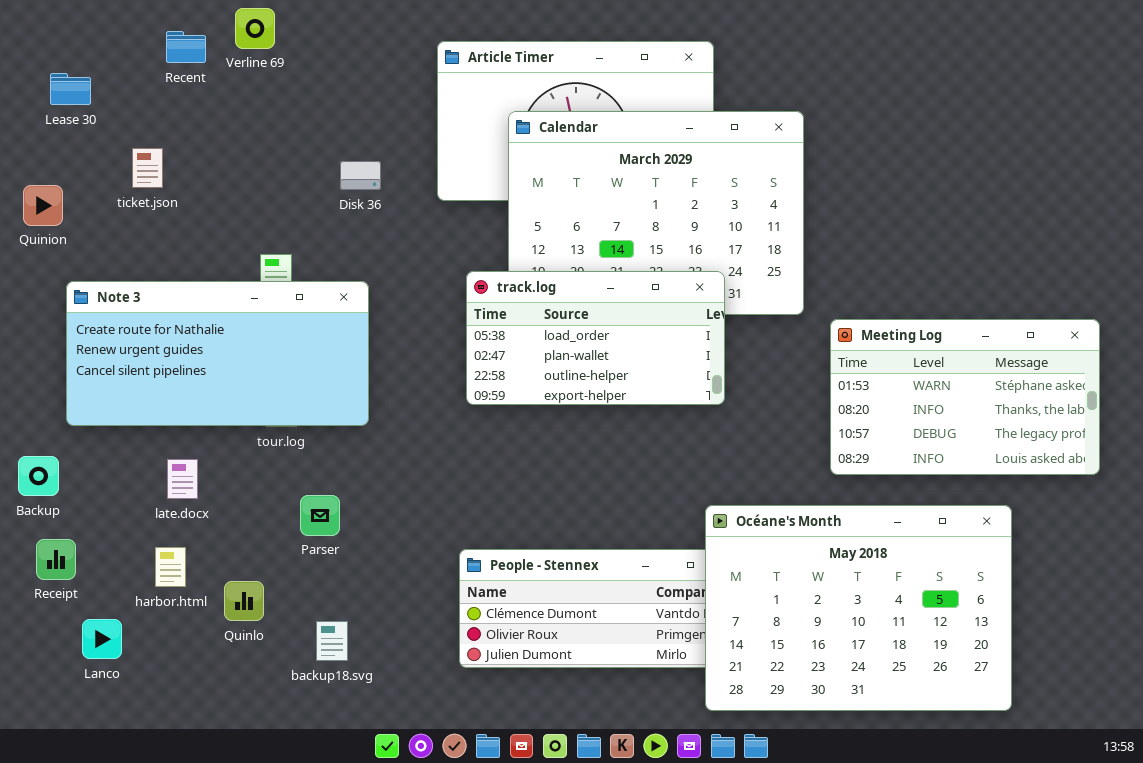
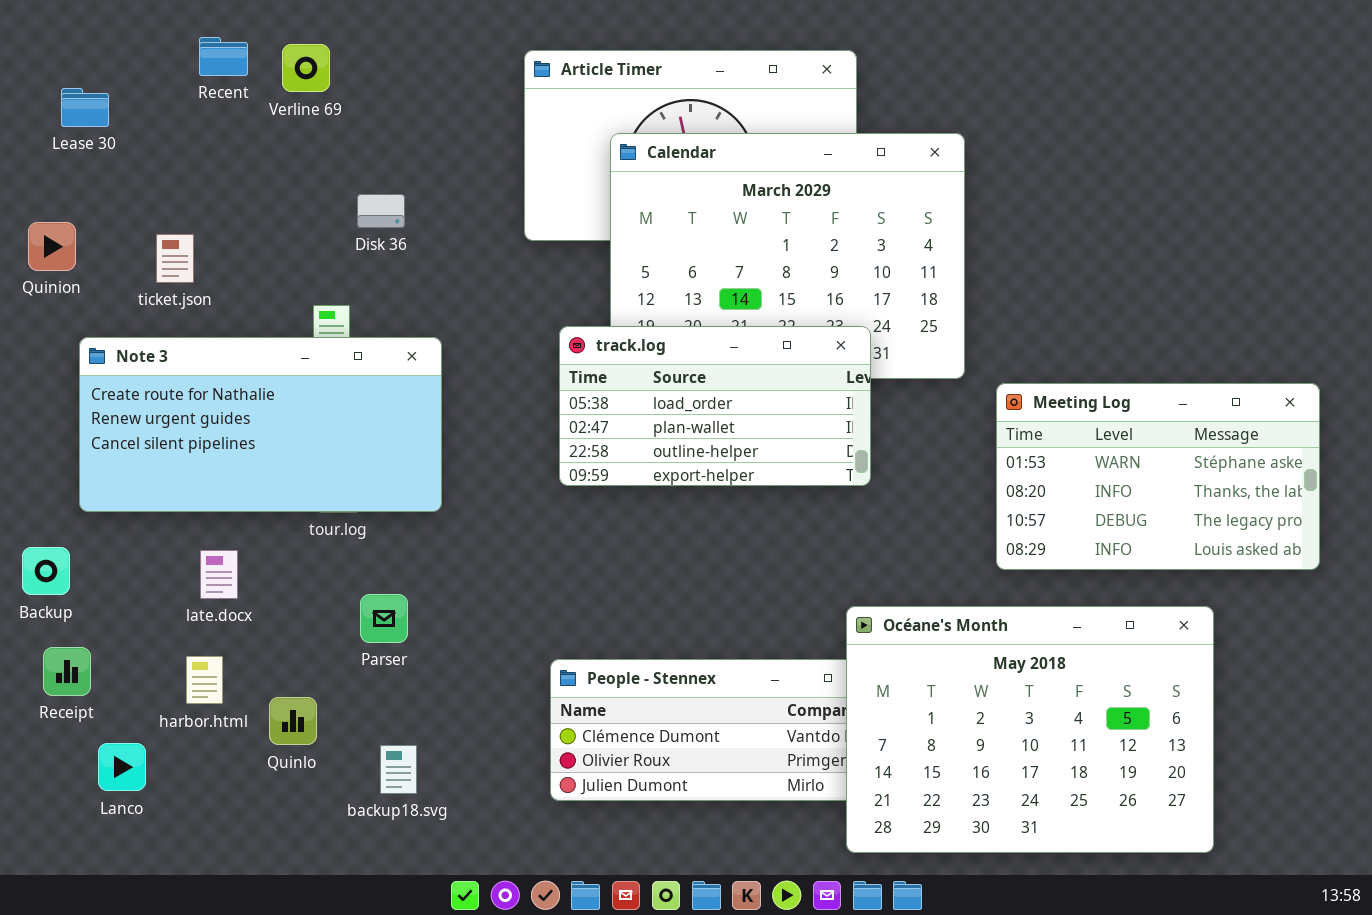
Verline 69: [235,8,275,49] -> [282,44,330,92], moved
ticket.json: [132,148,163,188] -> [156,234,194,283], moved
Disk 36: [340,161,381,190] -> [357,194,405,228], moved

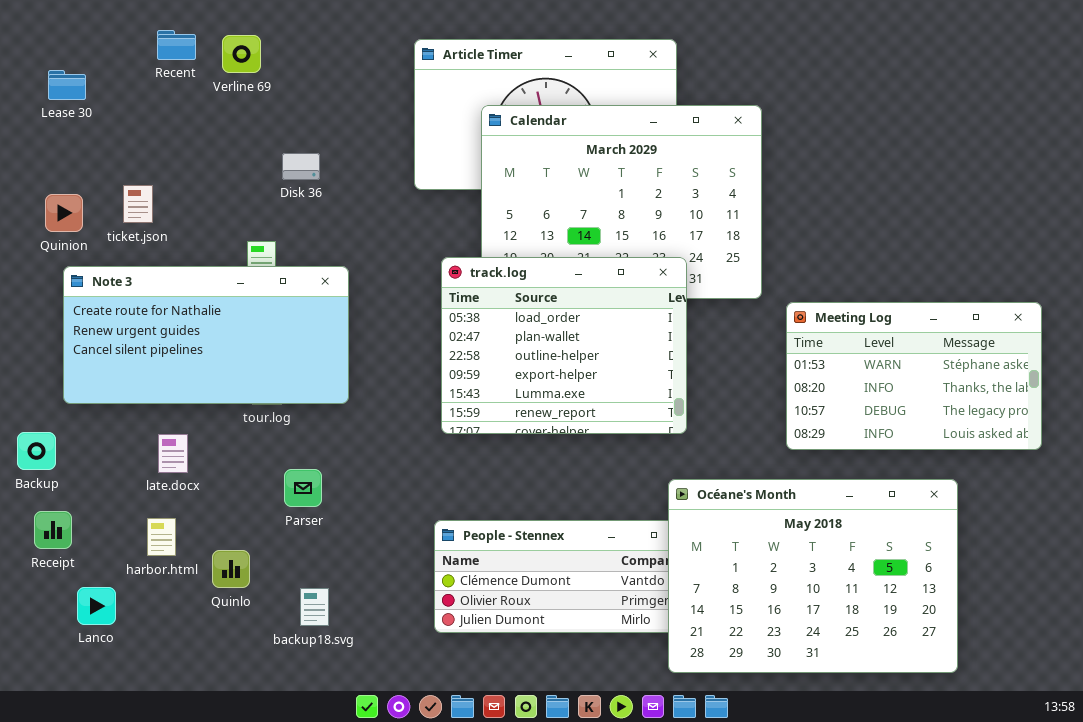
Quinion: [28,222,76,271] -> [45,194,83,232], moved
track.log: [559,326,871,486] -> [441,257,687,434], resized

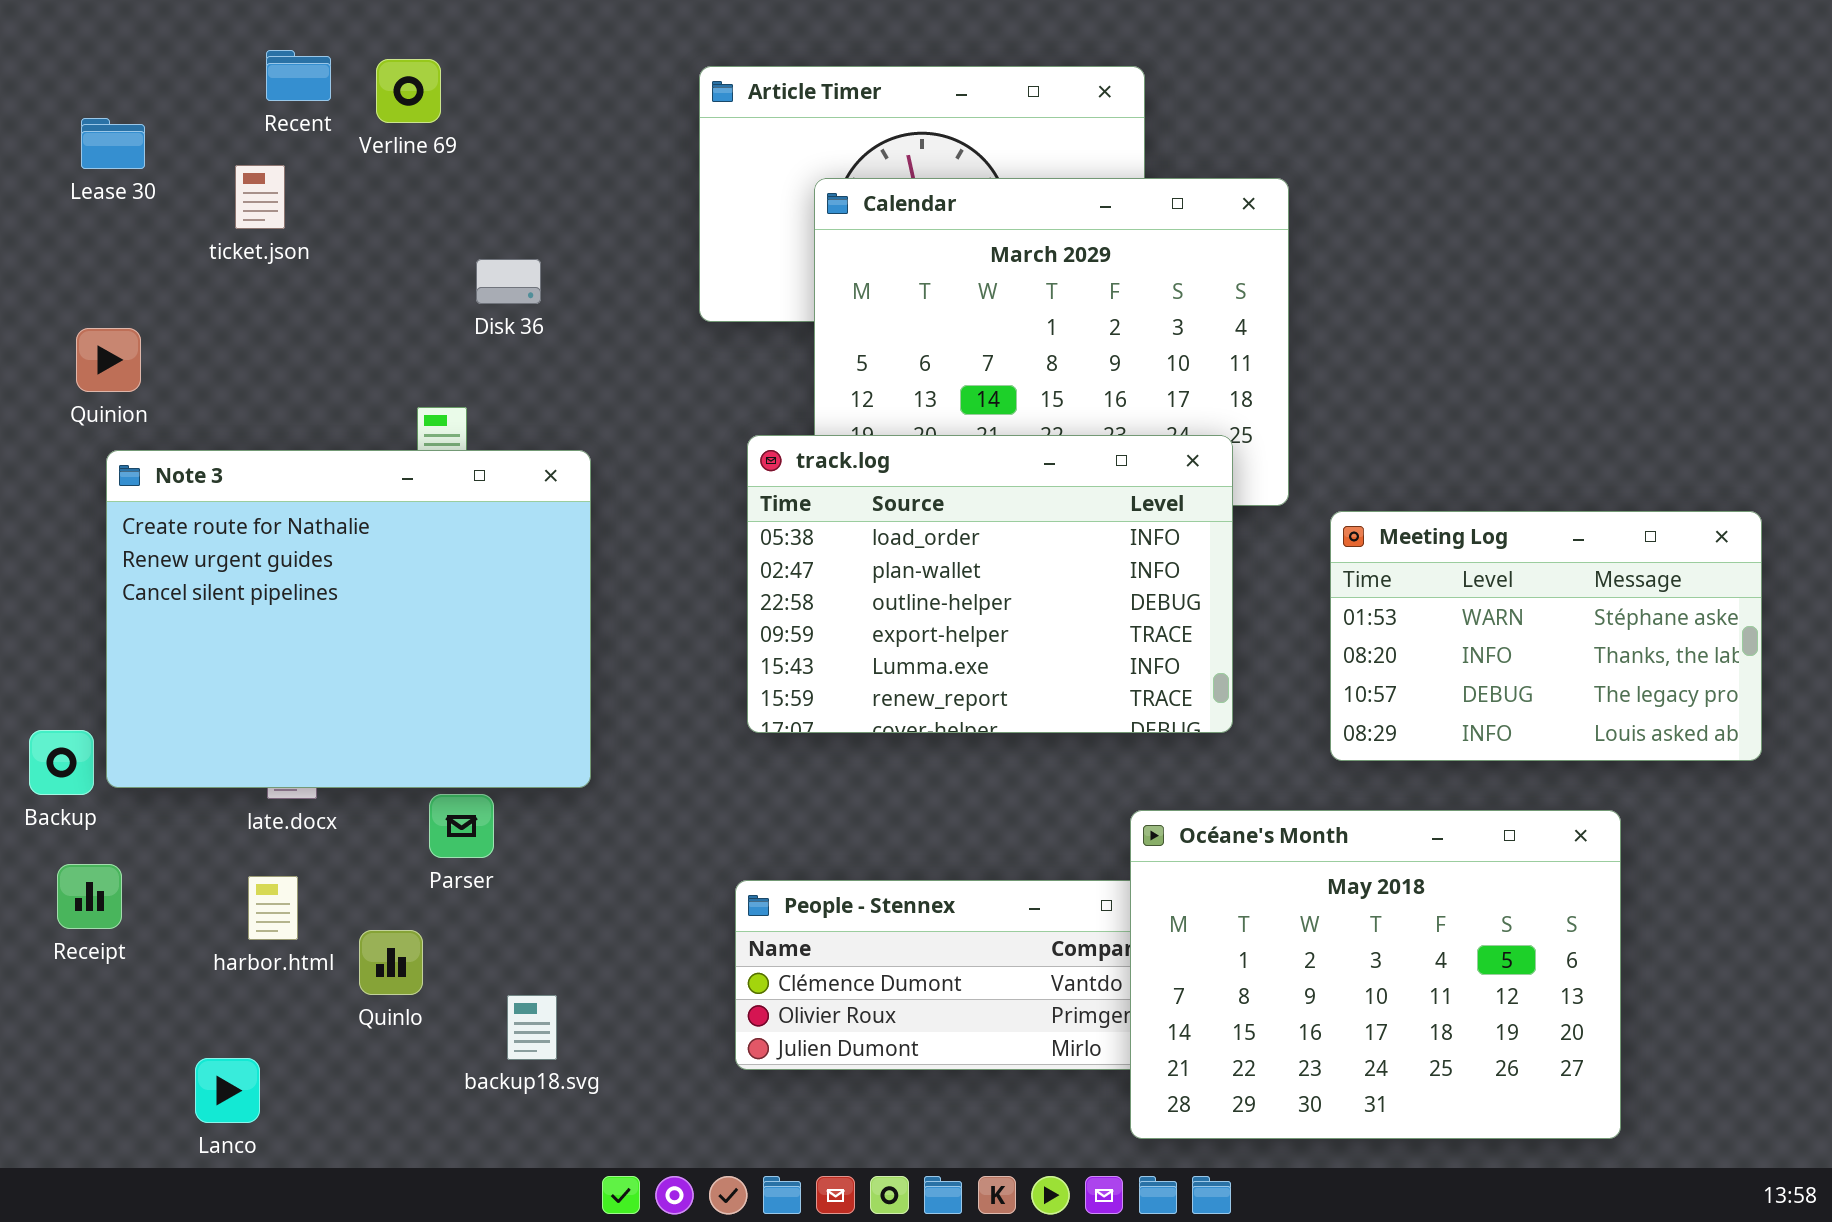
ticket.json: [123,185,153,223] -> [235,165,285,229], moved
track.log: [441,257,687,434] -> [747,435,1233,733], resized
Note 3: [63,266,349,404] -> [106,450,591,788], resized
Parser: [284,469,322,507] -> [429,794,494,858], moved
Lanco: [77,587,116,625] -> [195,1058,260,1123], moved

